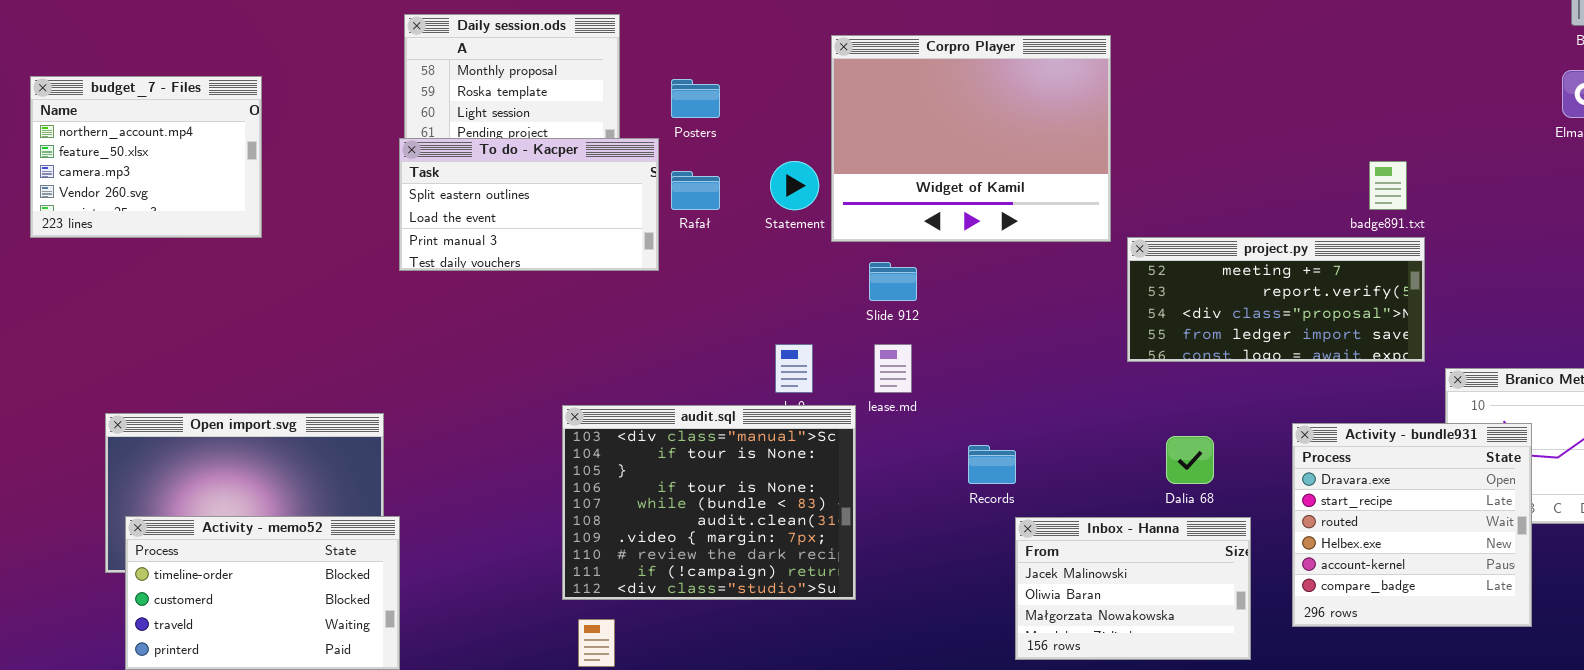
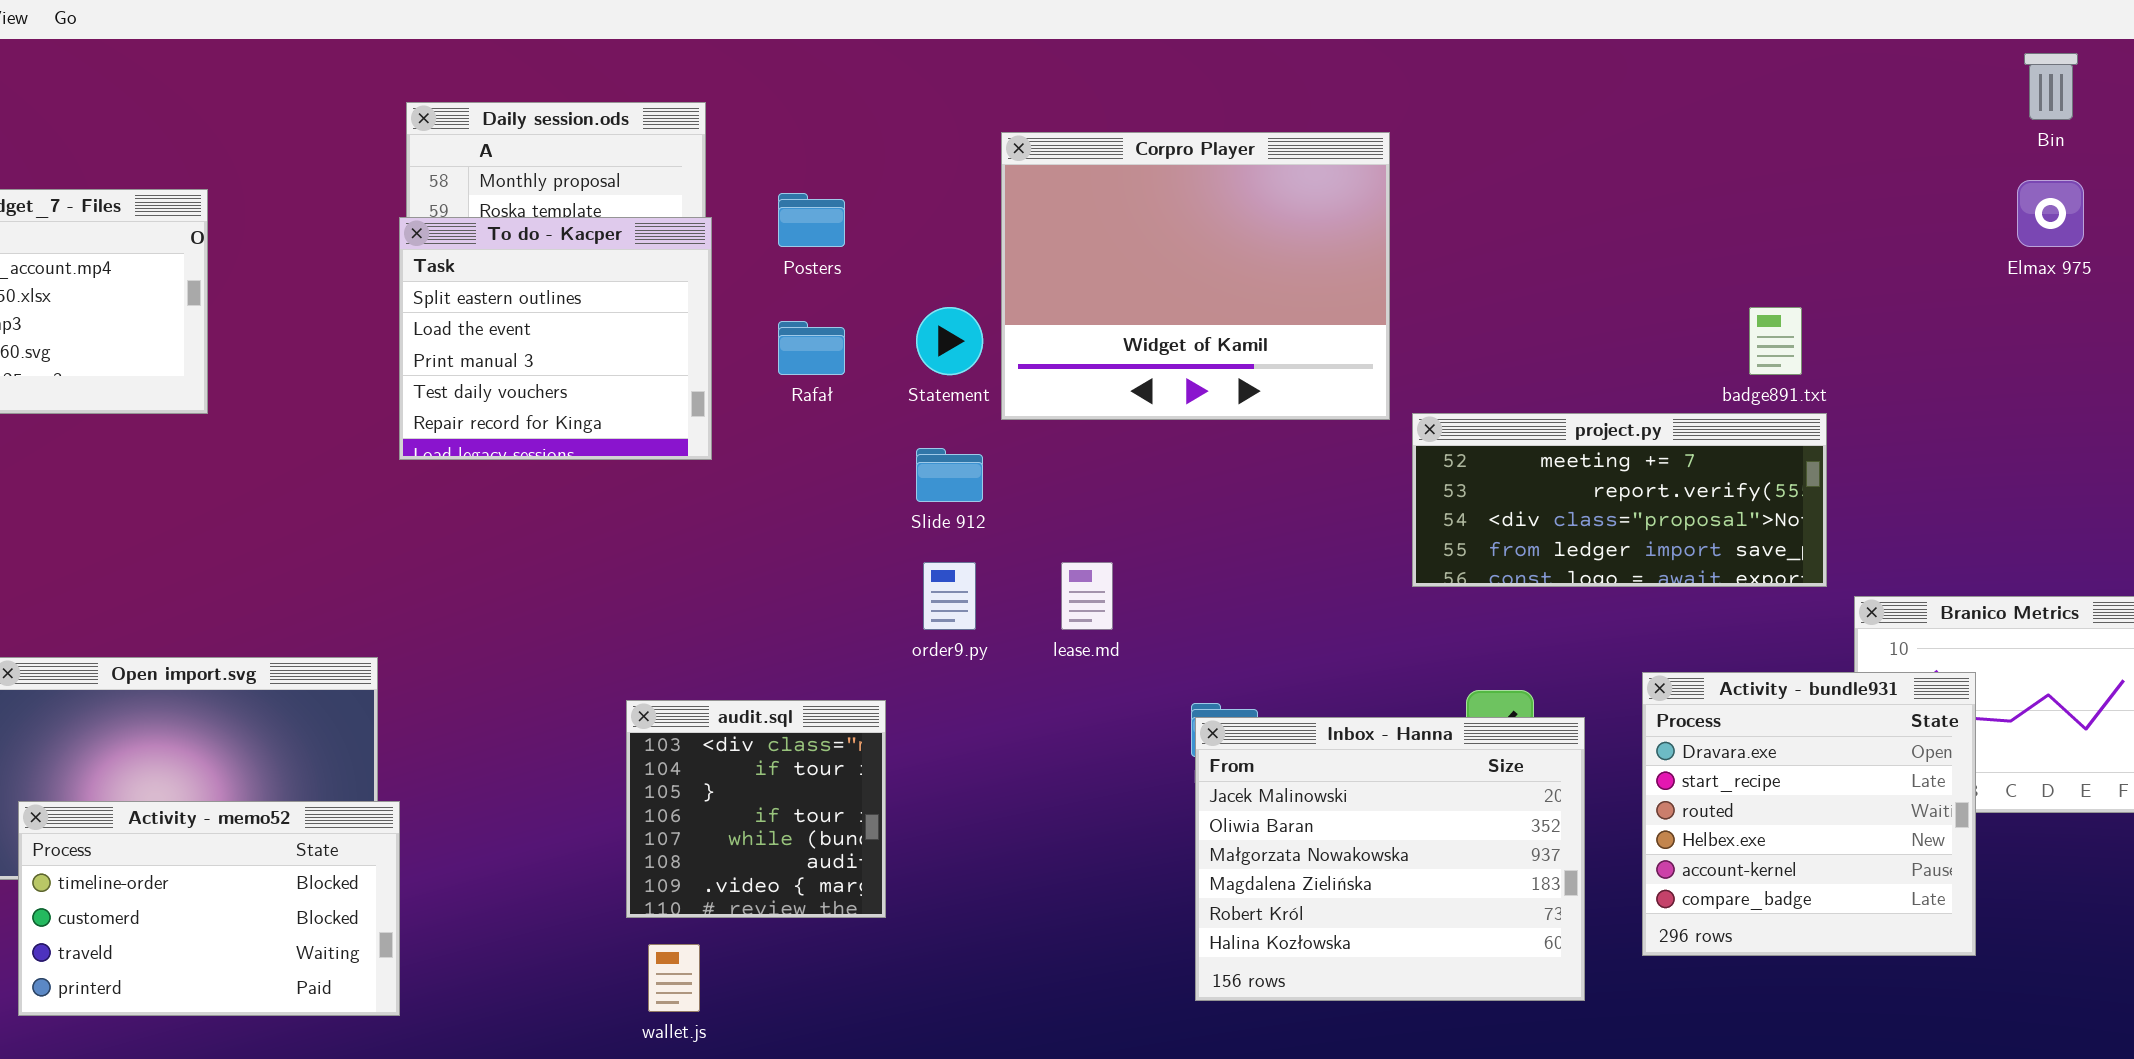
To do - Kacper: [399,138,659,271] -> [399,217,712,460], resized
Slide 912: [869,262,917,301] -> [916,448,983,502], moved
audit.sql: [562,405,856,600] -> [626,700,886,918], resized
Inbox - Hanna: [1015,517,1251,660] -> [1195,717,1585,1001], resized

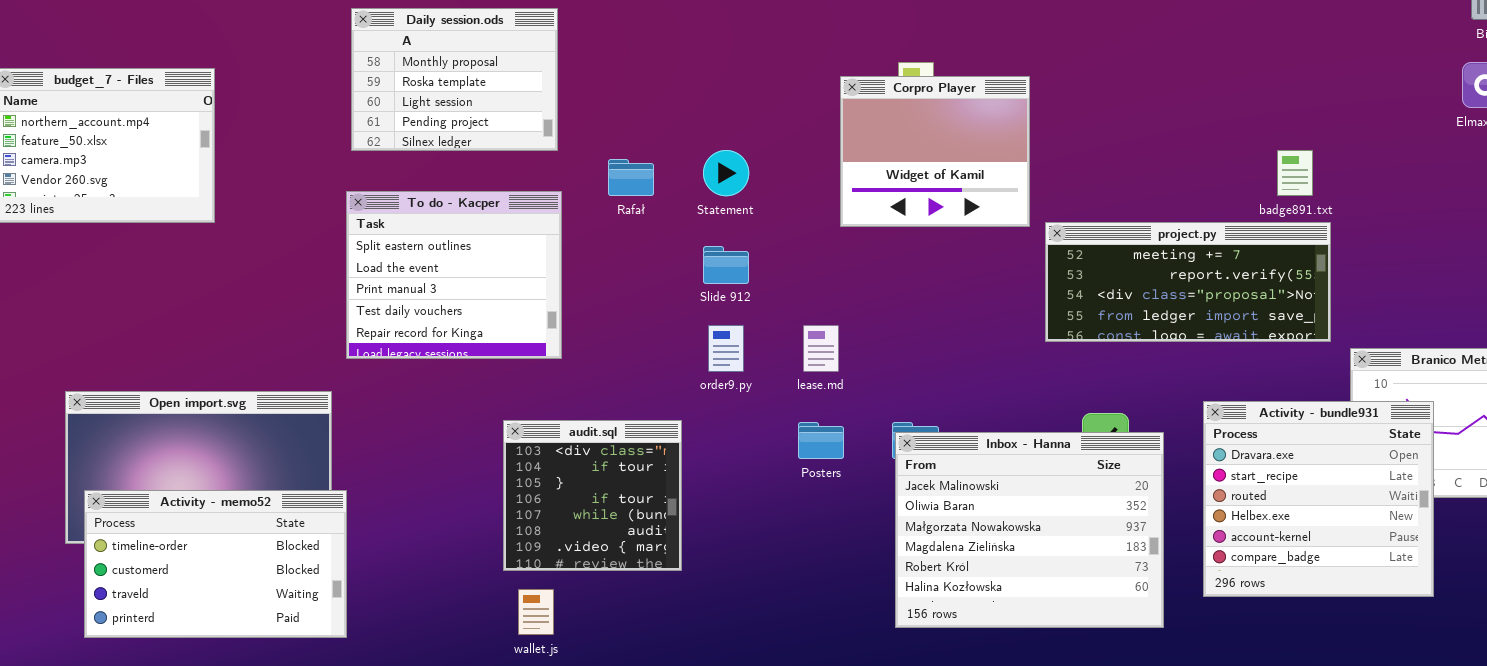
Corpro Player: [1001,132,1390,420] -> [840,76,1030,227], resized
Posters: [778,193,845,247] -> [798,422,844,459], moved
To do - Kacper: [399,217,712,460] -> [346,191,562,359], moved

